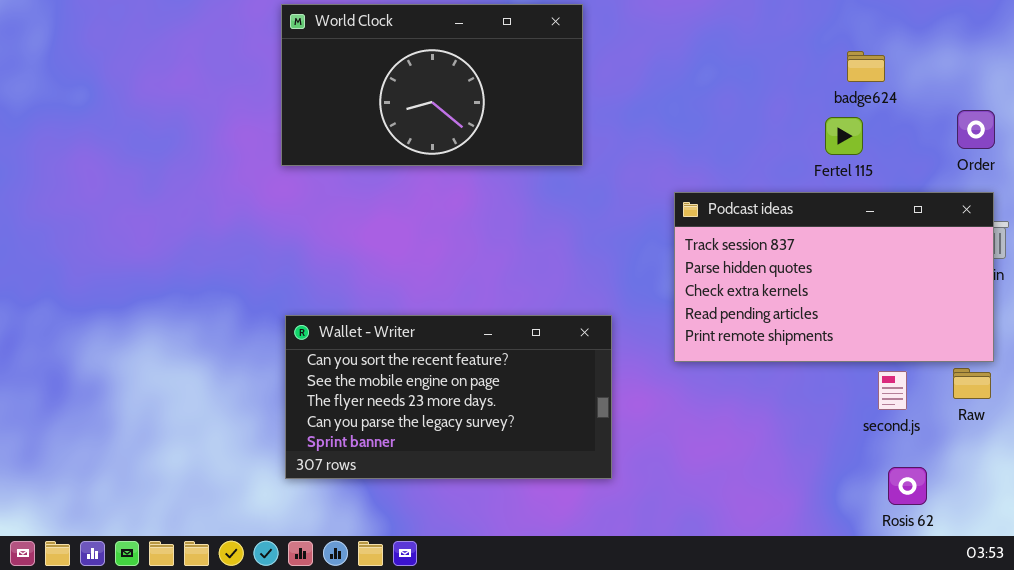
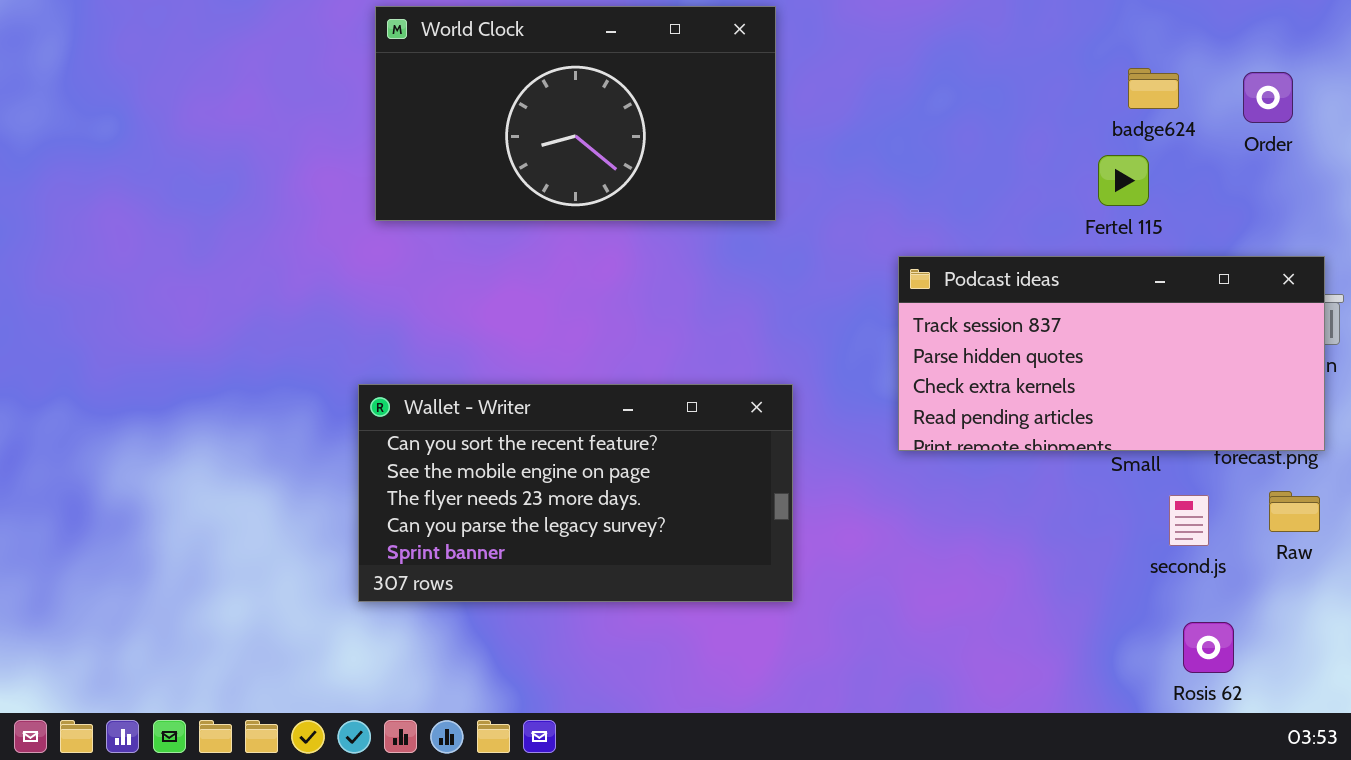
Order: [957,110,995,149] -> [1243,72,1293,123], moved
Podcast ideas: [674,192,994,362] -> [898,256,1325,451], resized
Wallet - Writer: [285,315,612,479] -> [358,384,793,602], moved

